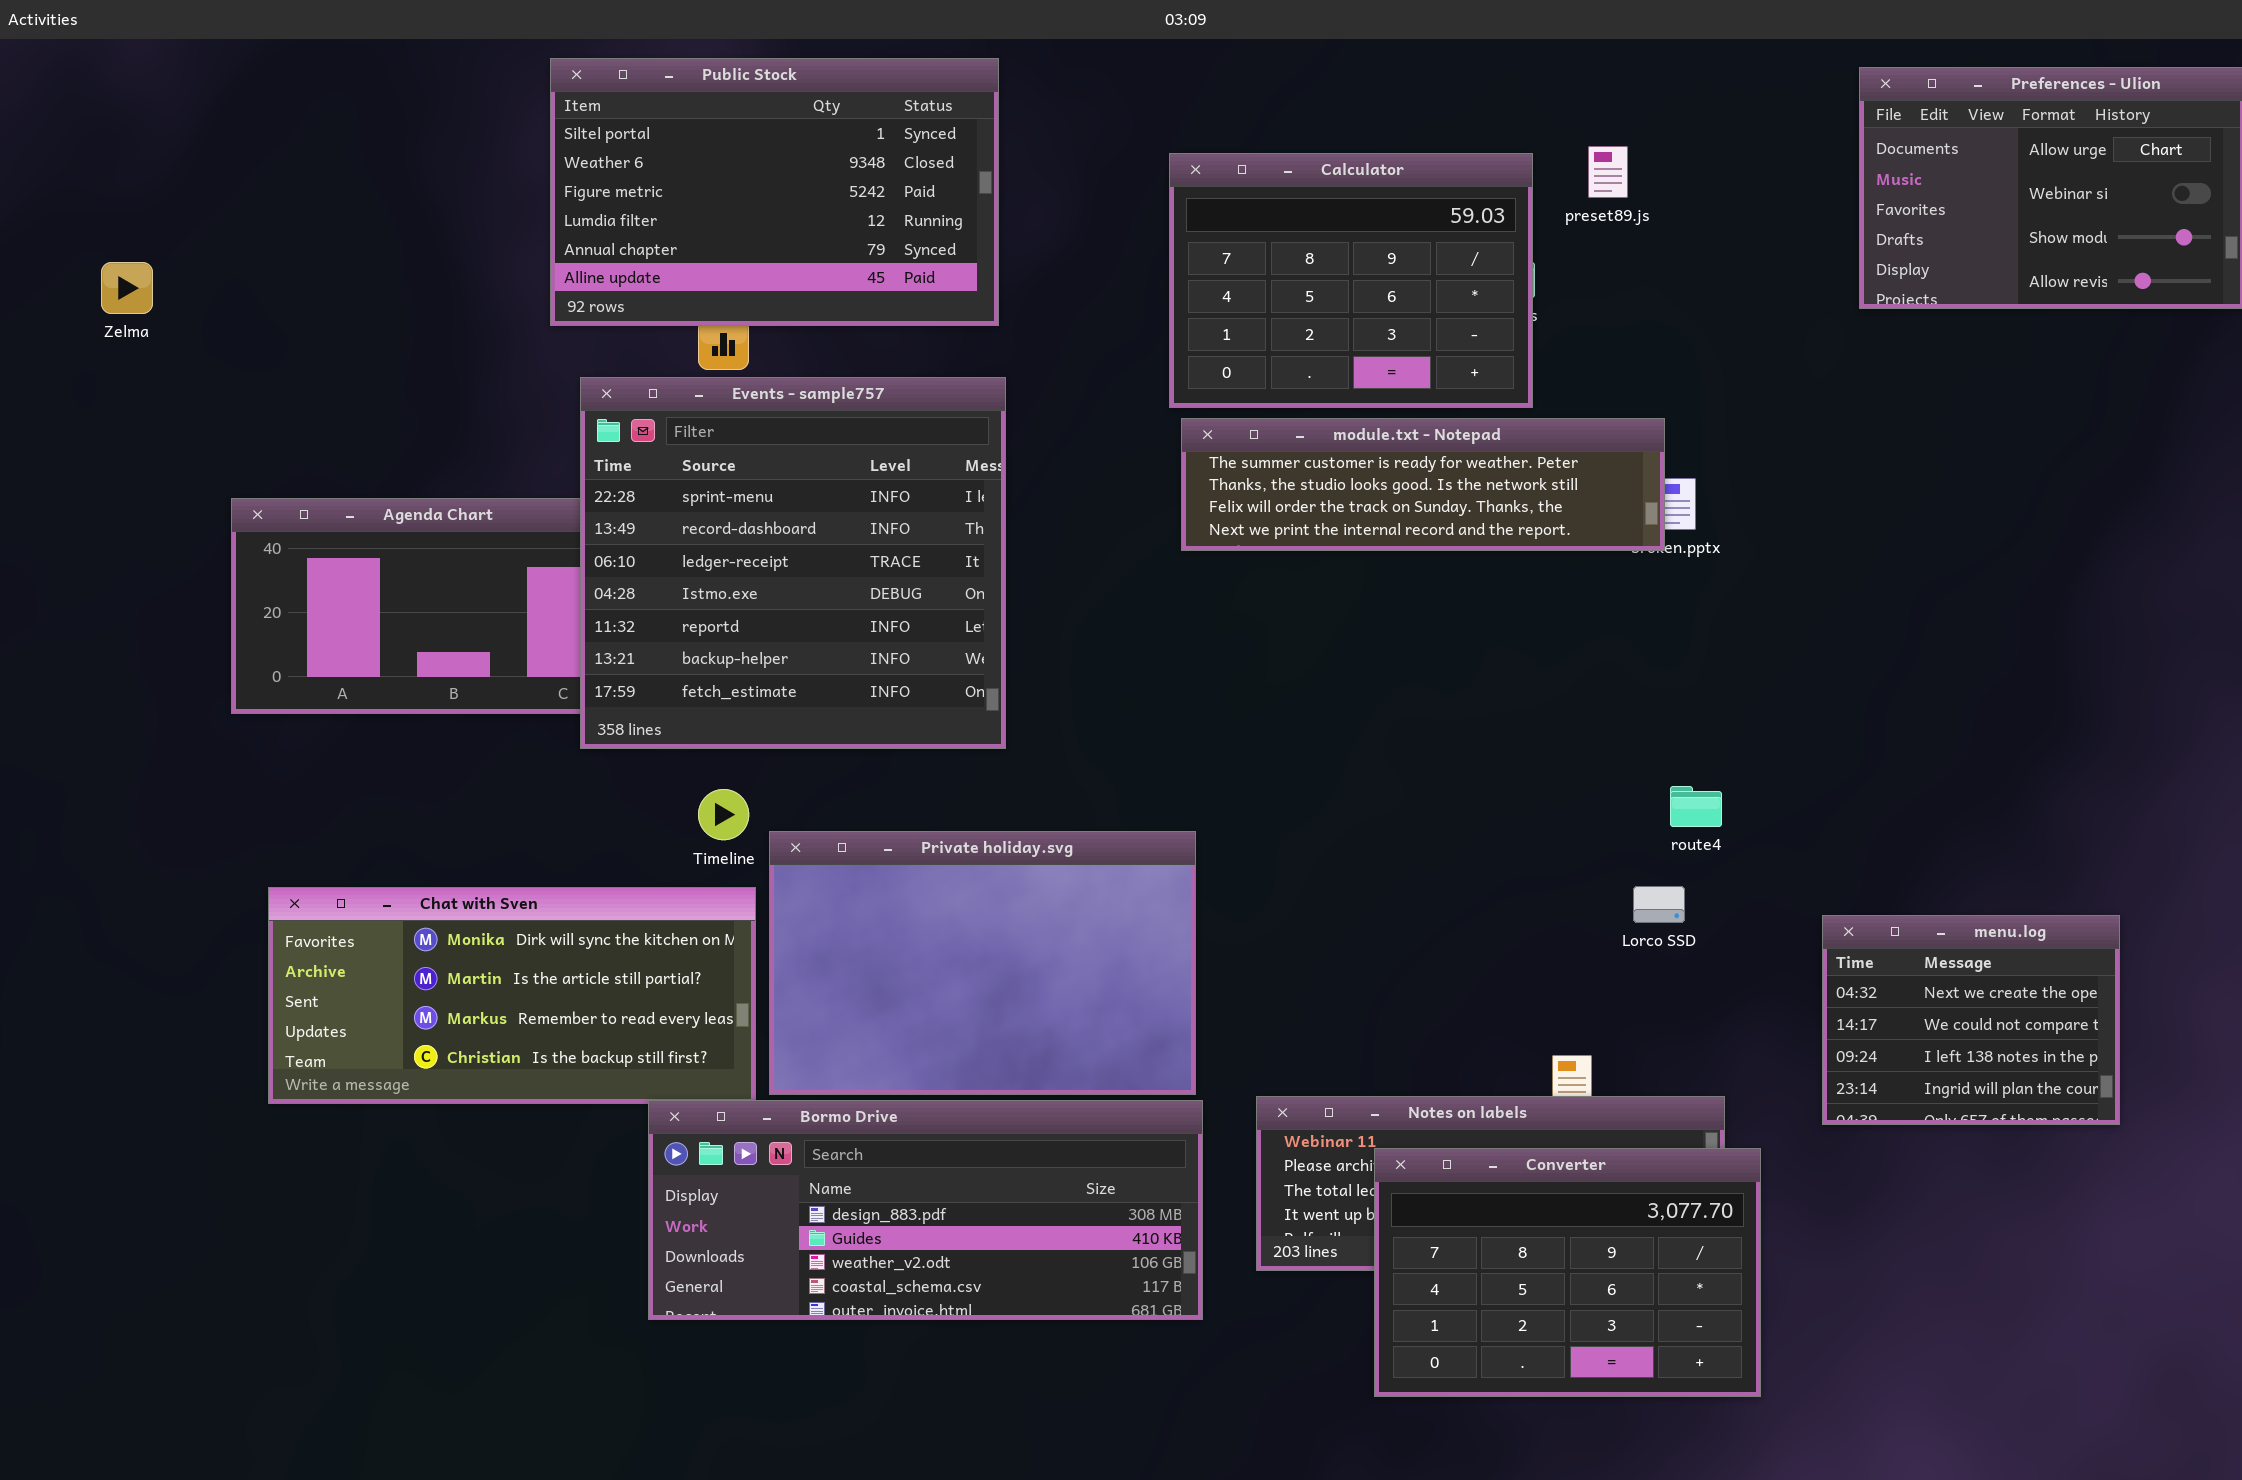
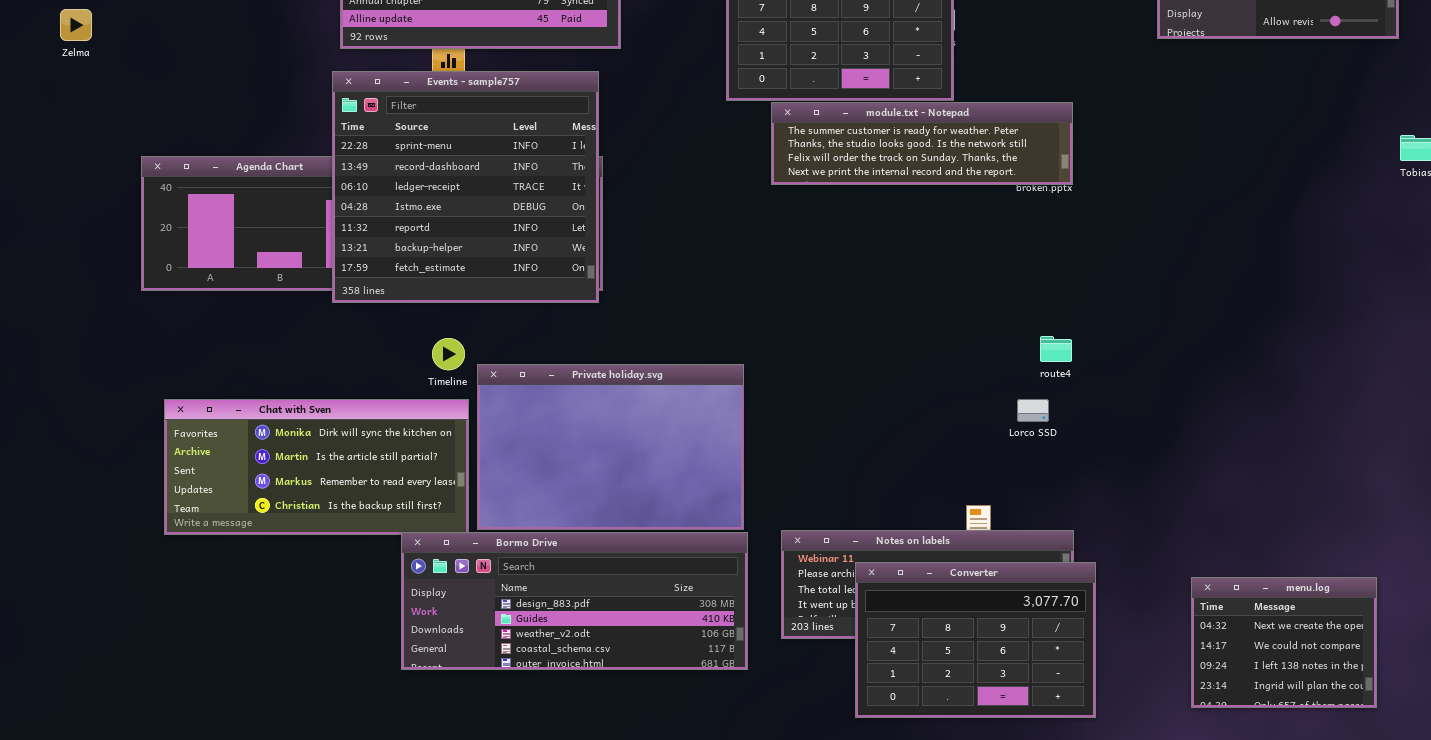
Events - sample757: [580,377,1006,749] -> [332,71,599,303], moved
module.txt - Notepad: [1181,418,1665,551] -> [771,102,1073,185], moved
menu.log: [1822,915,2120,1125] -> [1191,577,1377,708], moved

